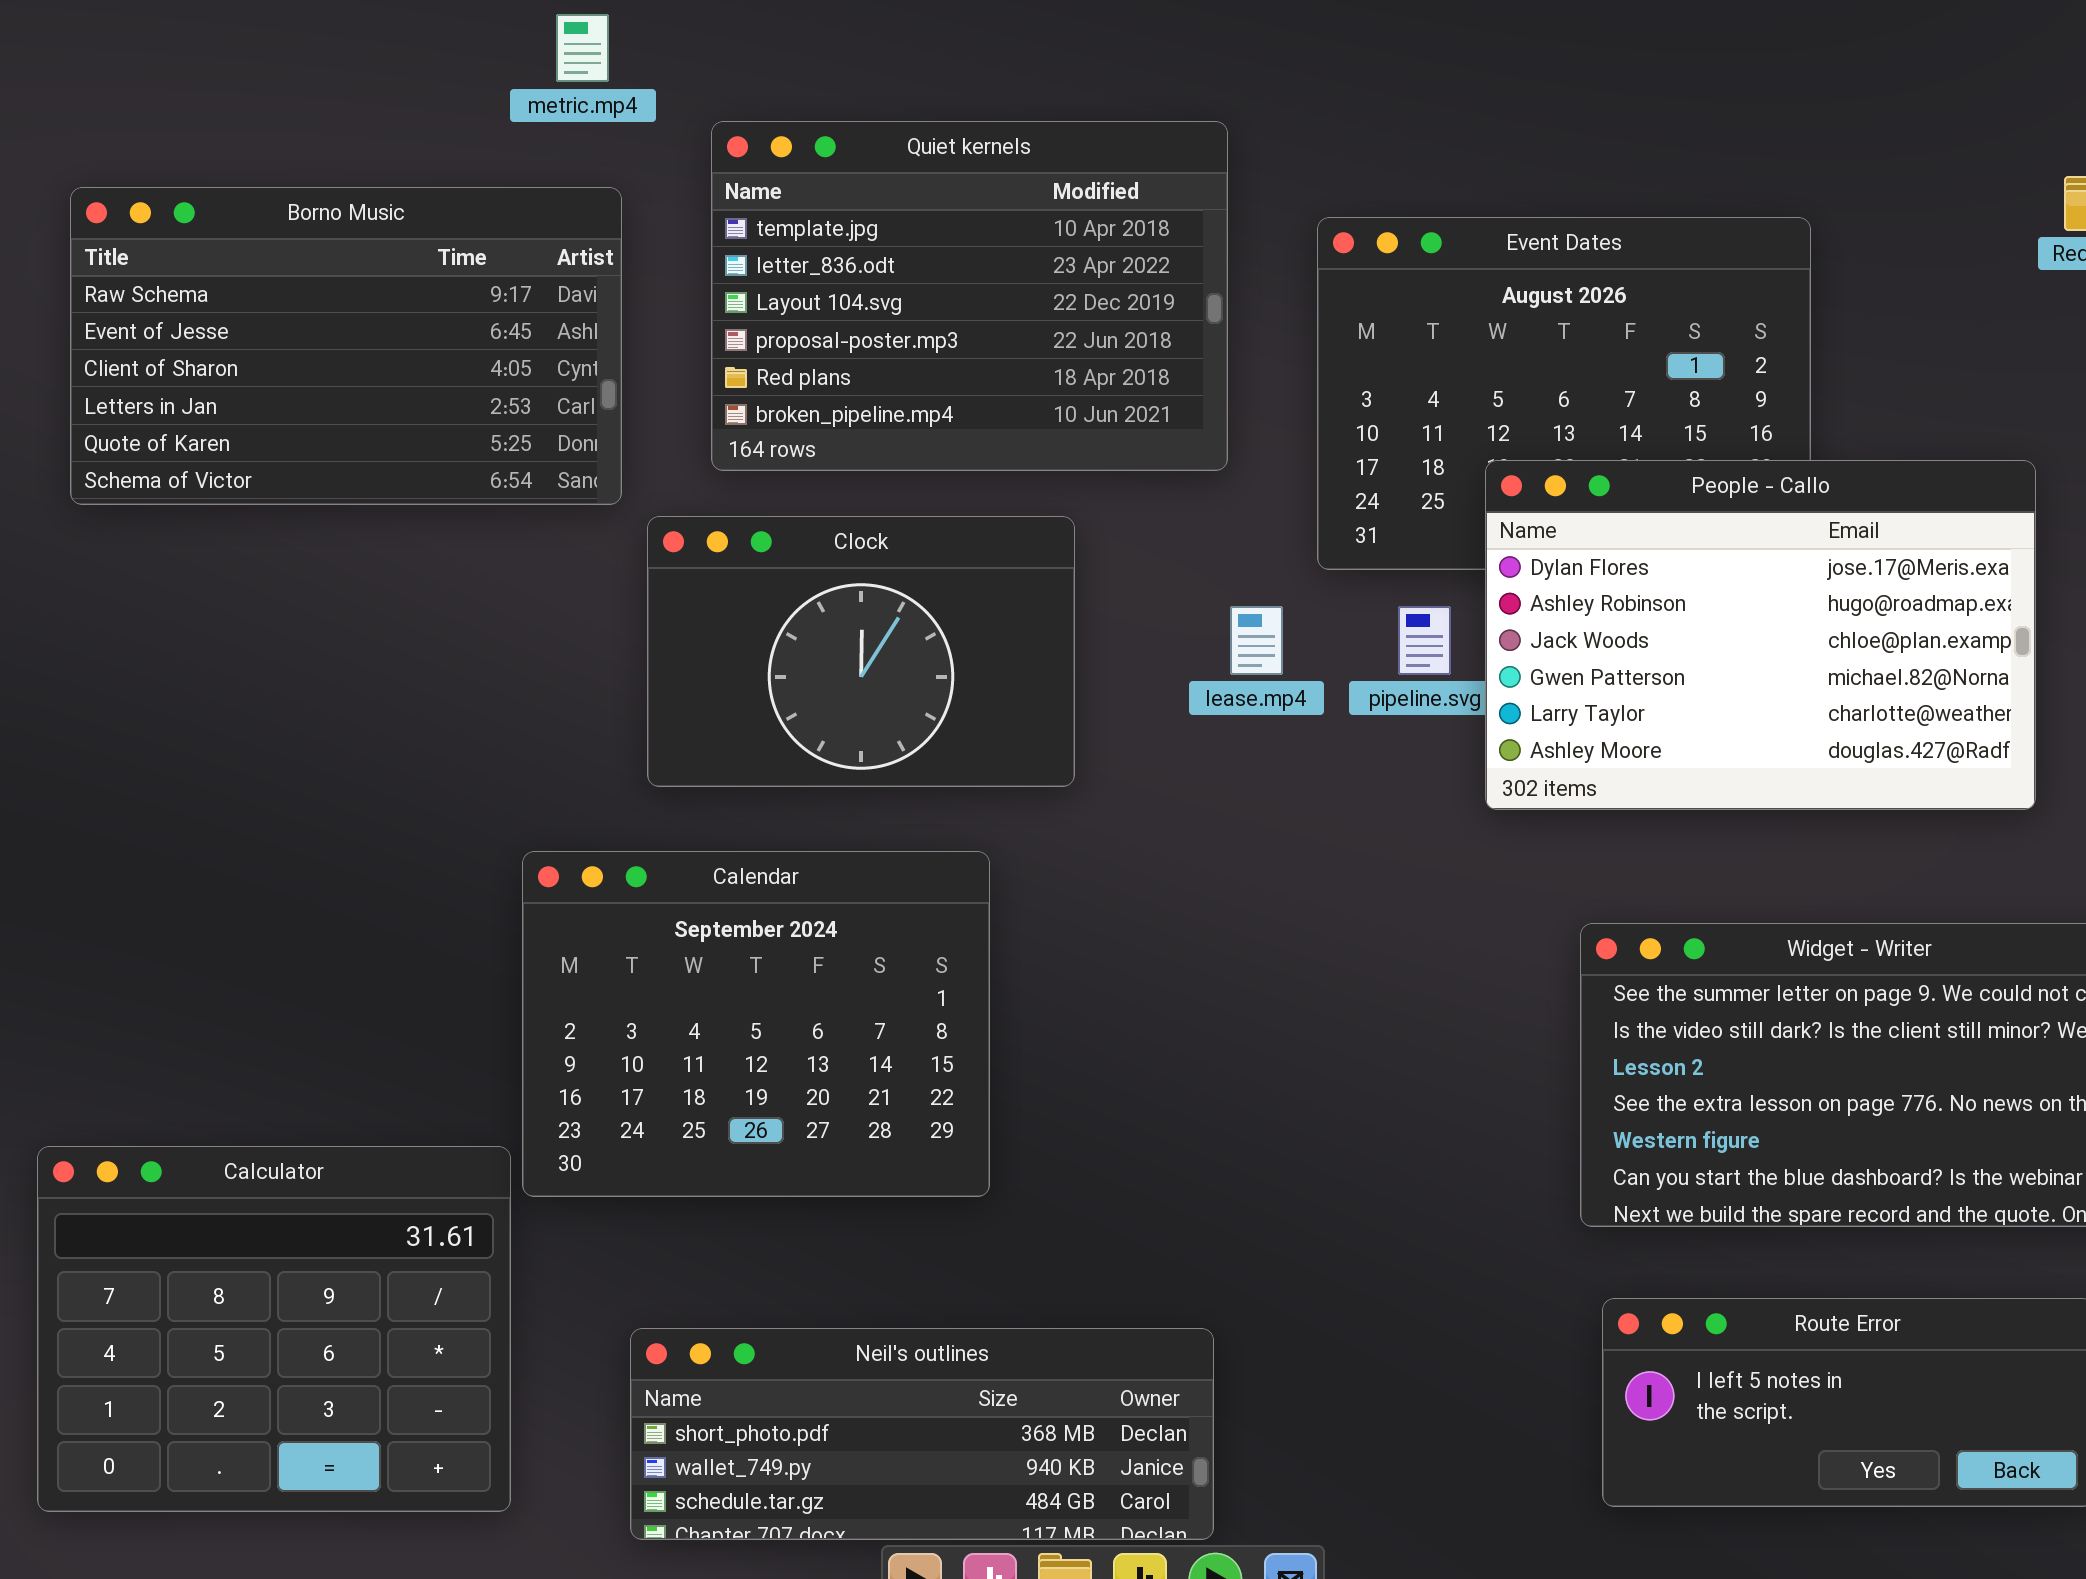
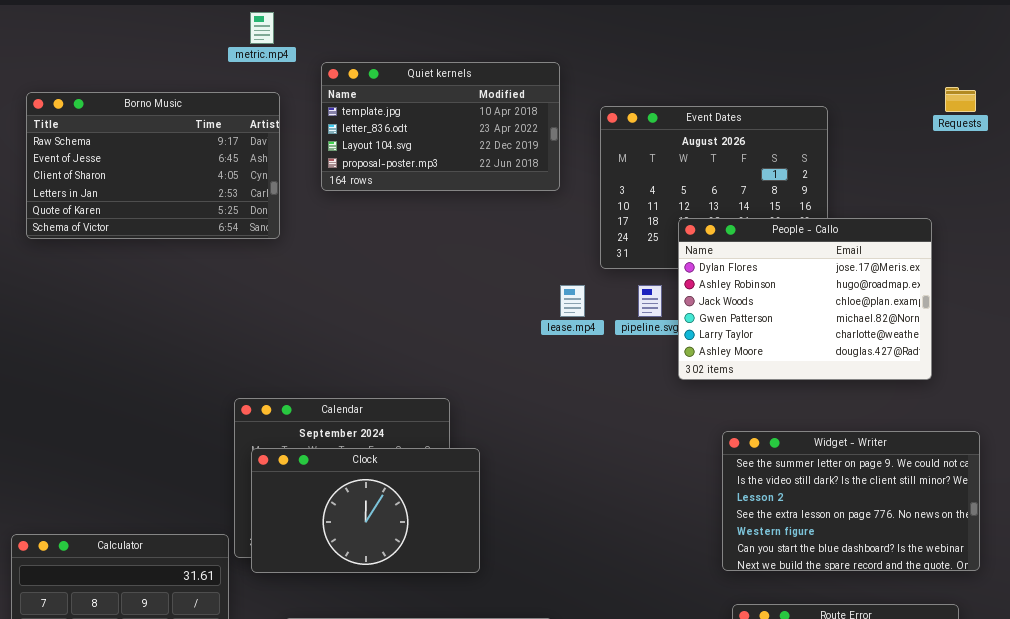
Quiet kernels: [711,121,1228,471] -> [321,62,560,191], resized
Clock: [647,516,1075,787] -> [251,448,480,573], moved, resized

